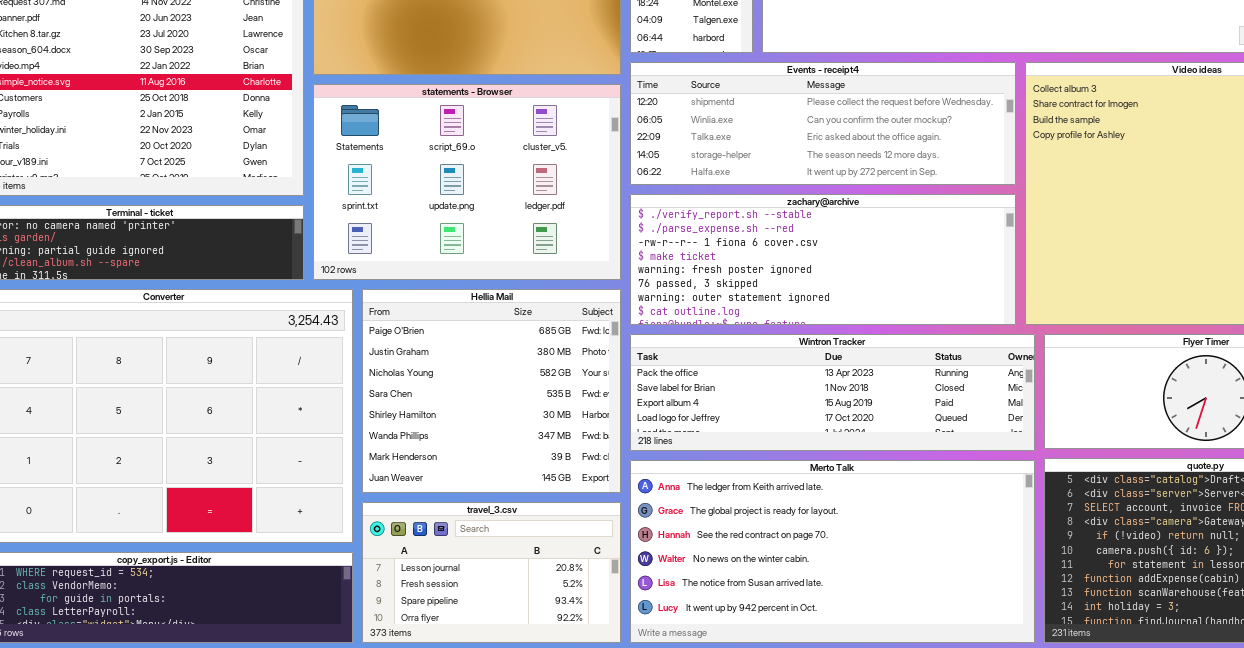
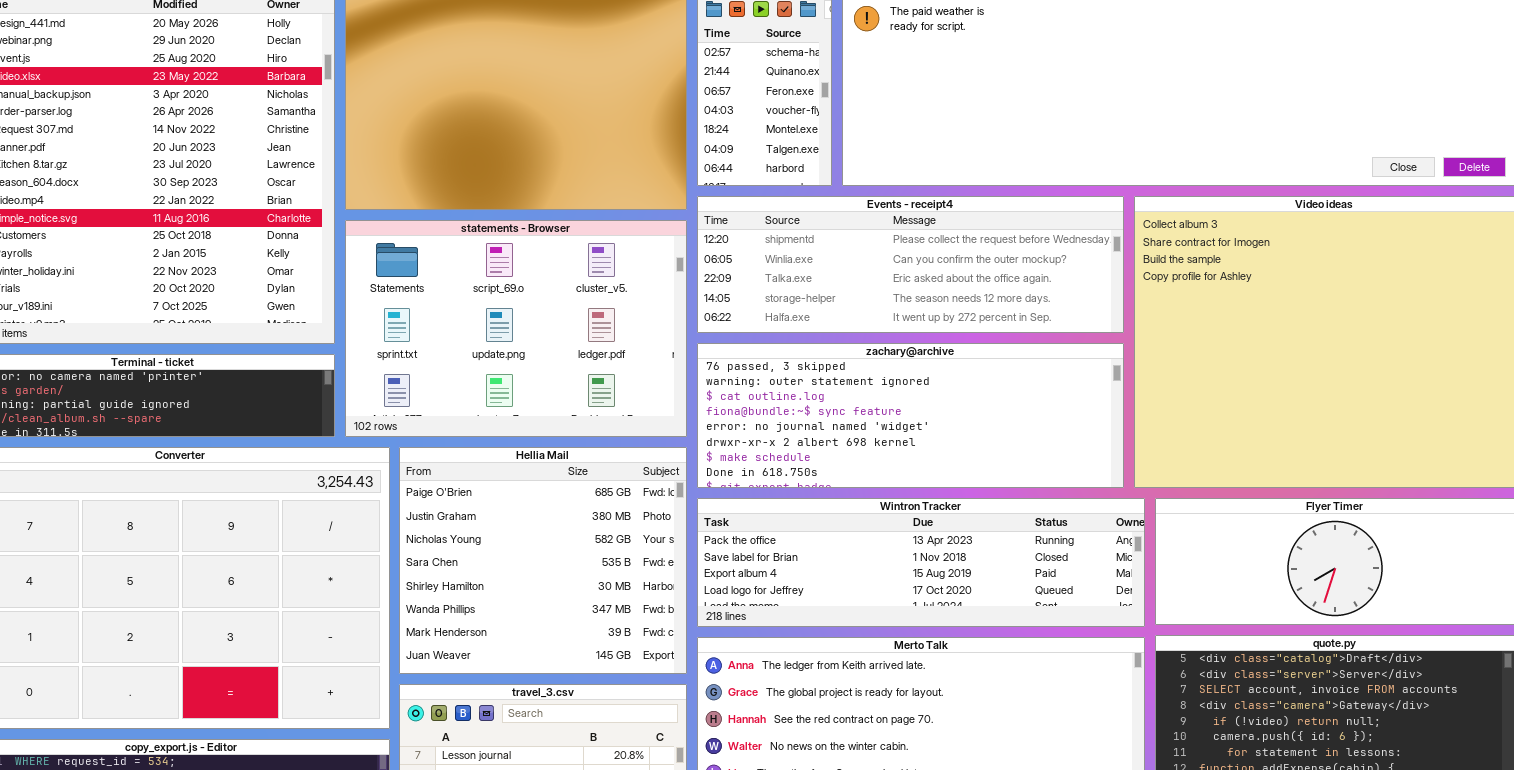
zachary@archive: [630,194,1016,325] -> [697,343,1124,488], scrolled down 5 rows

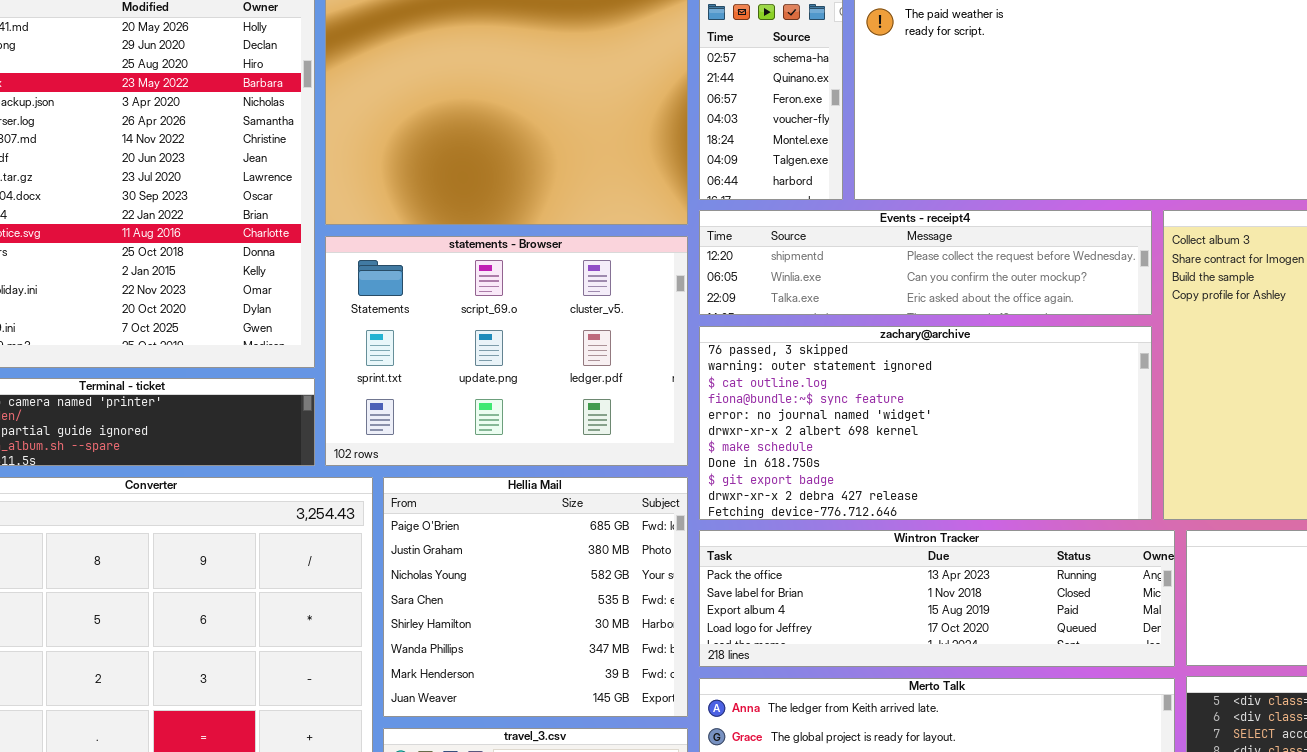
Events - receipt4: [697,196,1124,333] -> [699,210,1152,315], resized
zachary@archive: [697,343,1124,488] -> [699,326,1152,520], resized

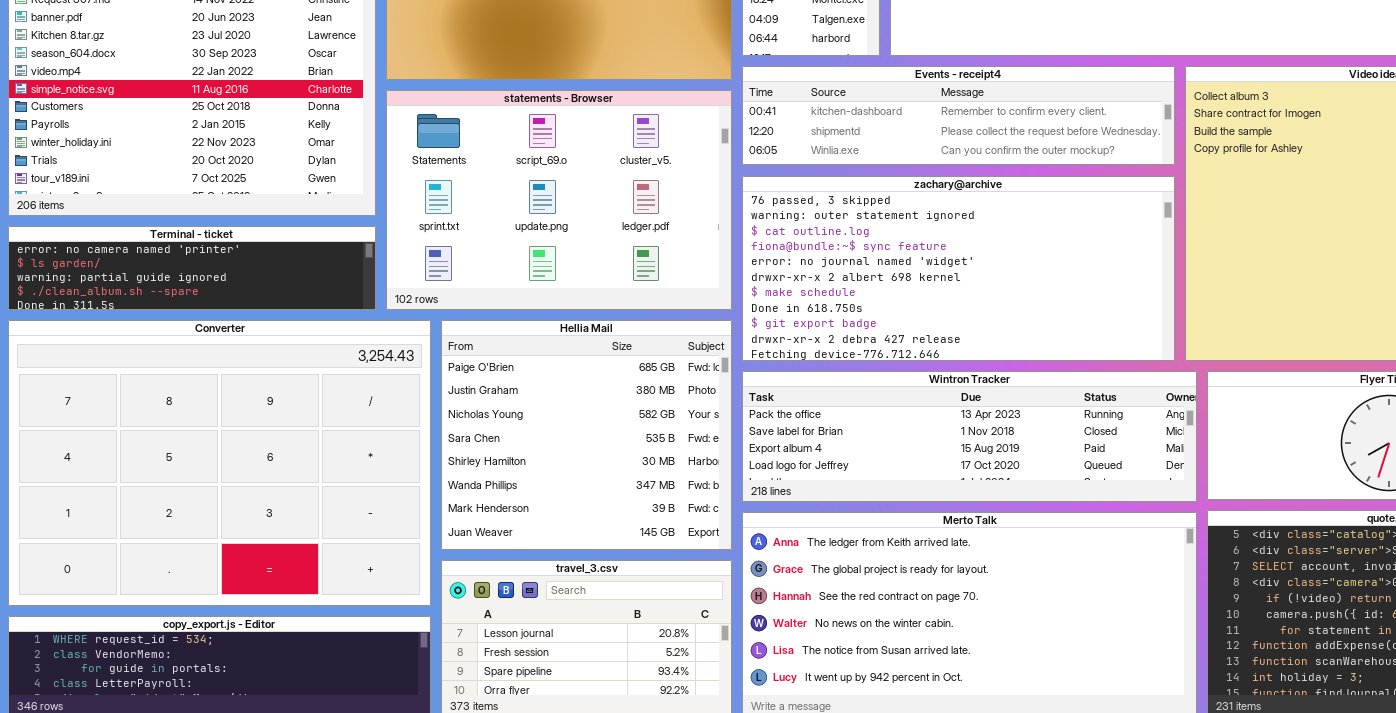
Events - receipt4: [699,210,1152,315] -> [742,66,1175,165], scrolled up 1 row

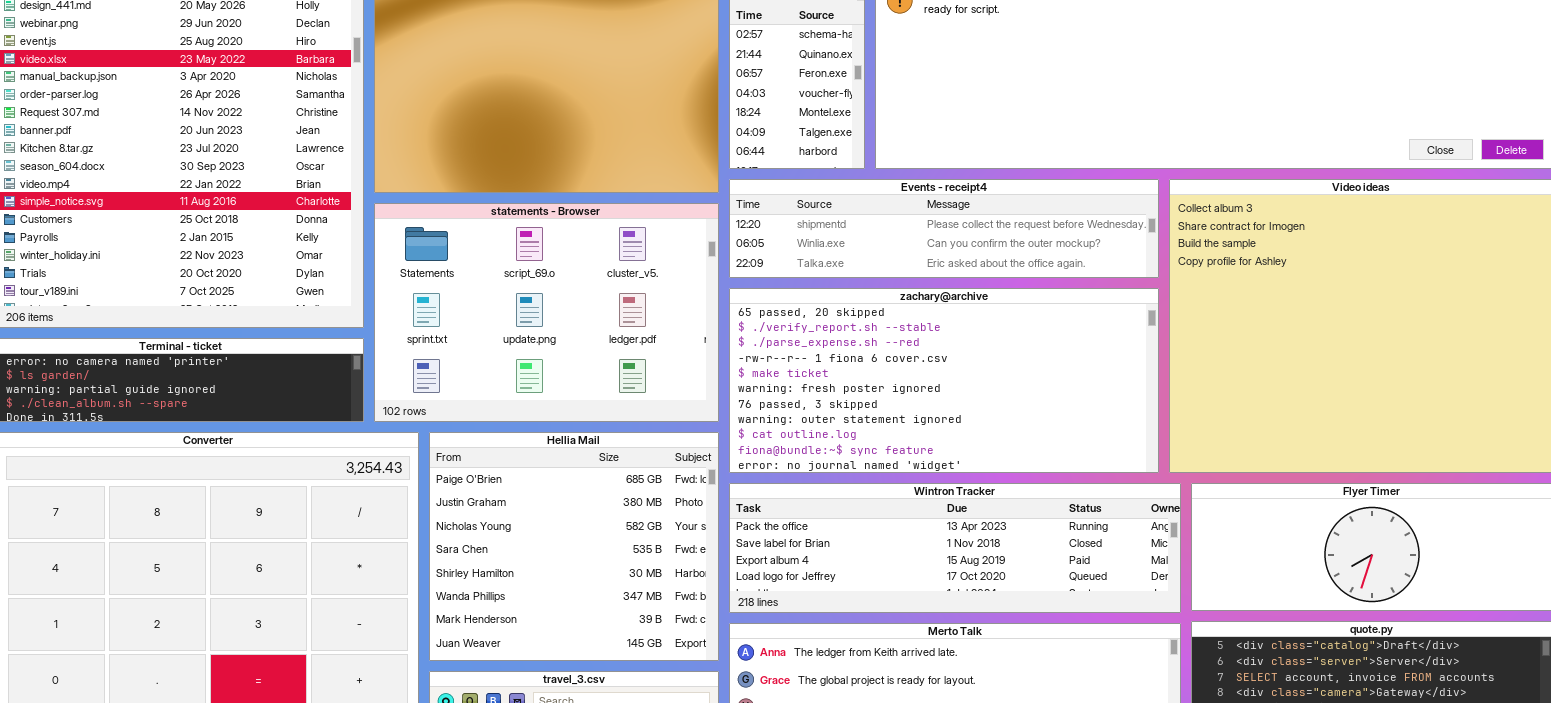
Events - receipt4: [742,66,1175,165] -> [729,179,1159,278], scrolled down 1 row
zachary@archive: [742,176,1175,361] -> [729,288,1159,473], scrolled up 6 rows

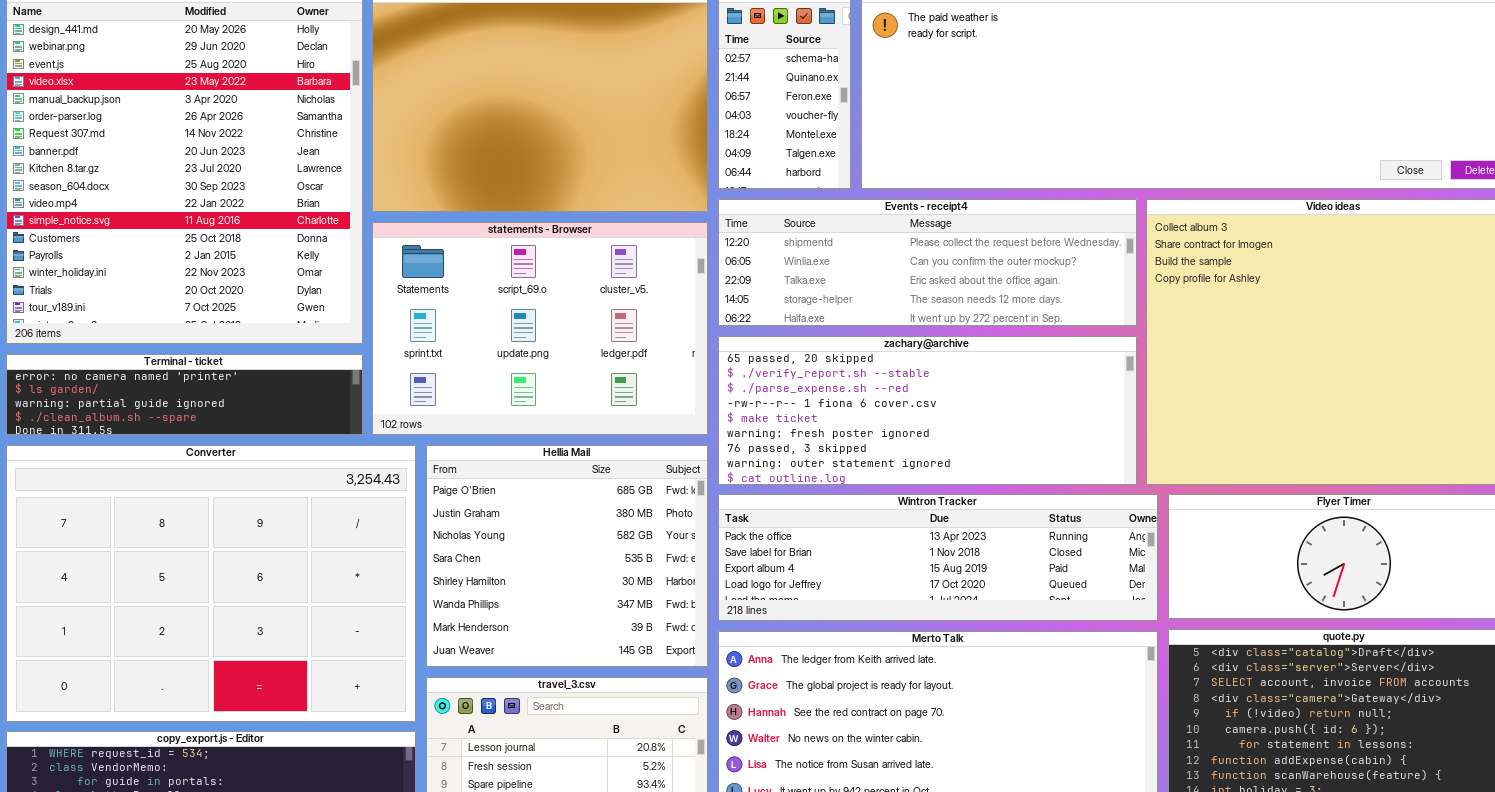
Events - receipt4: [729,179,1159,278] -> [718,199,1137,326], resized
zachary@archive: [729,288,1159,473] -> [718,336,1137,485], resized

